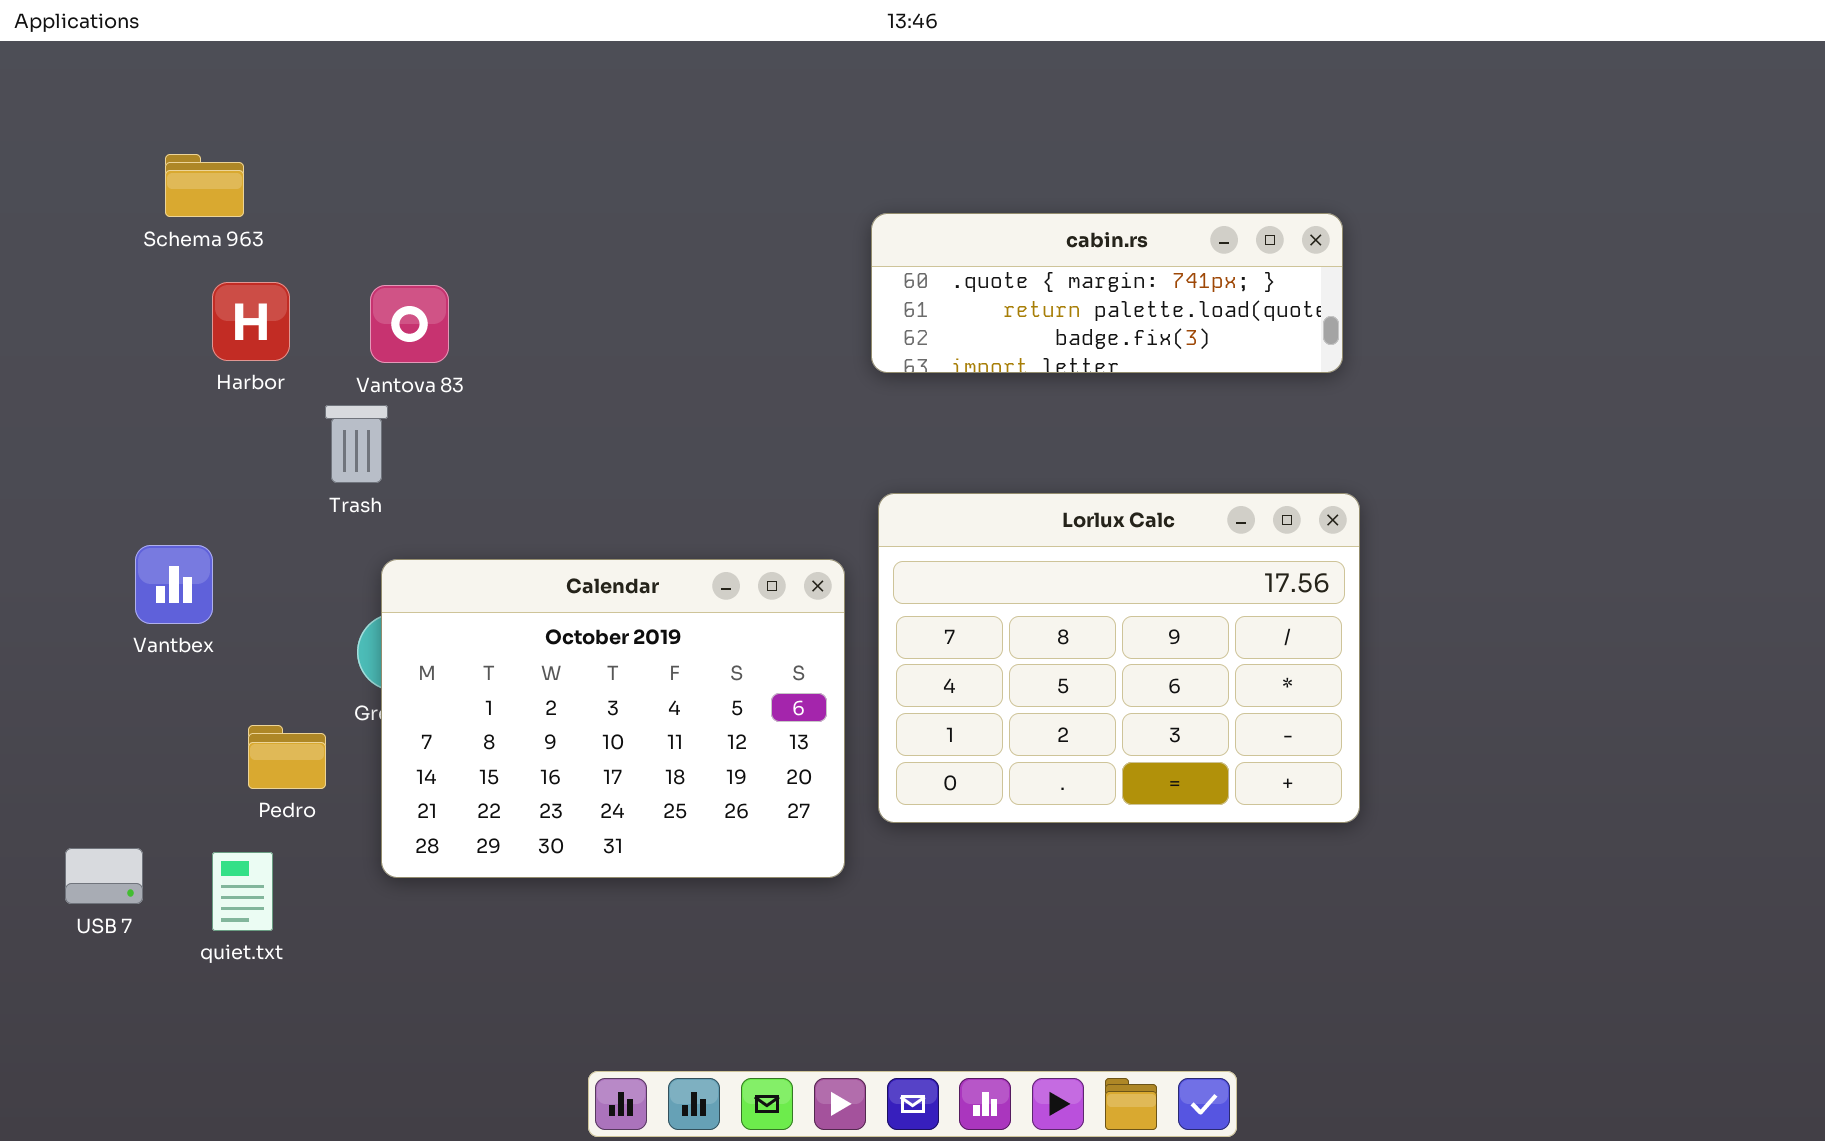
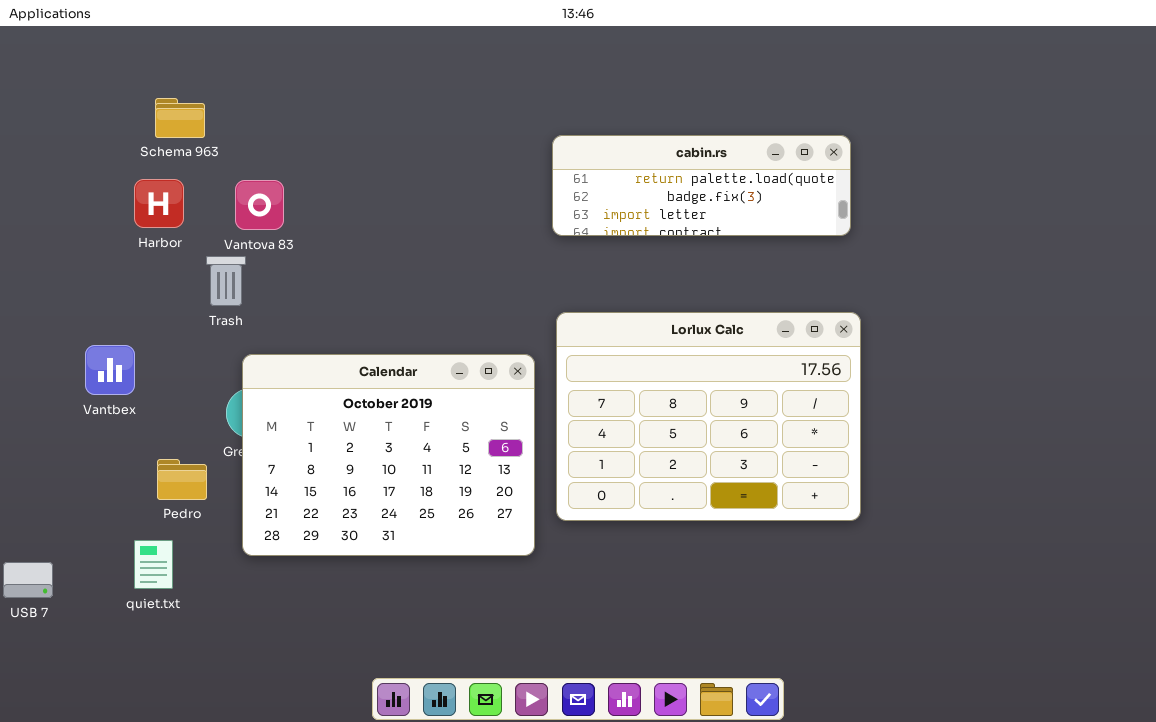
Schema 963: [165,154,244,217] -> [155,98,205,138], moved
cabin.rs: [871,213,1343,373] -> [552,135,851,236], scrolled down 1 row
USB 7: [65,848,143,904] -> [3,562,53,598], moved

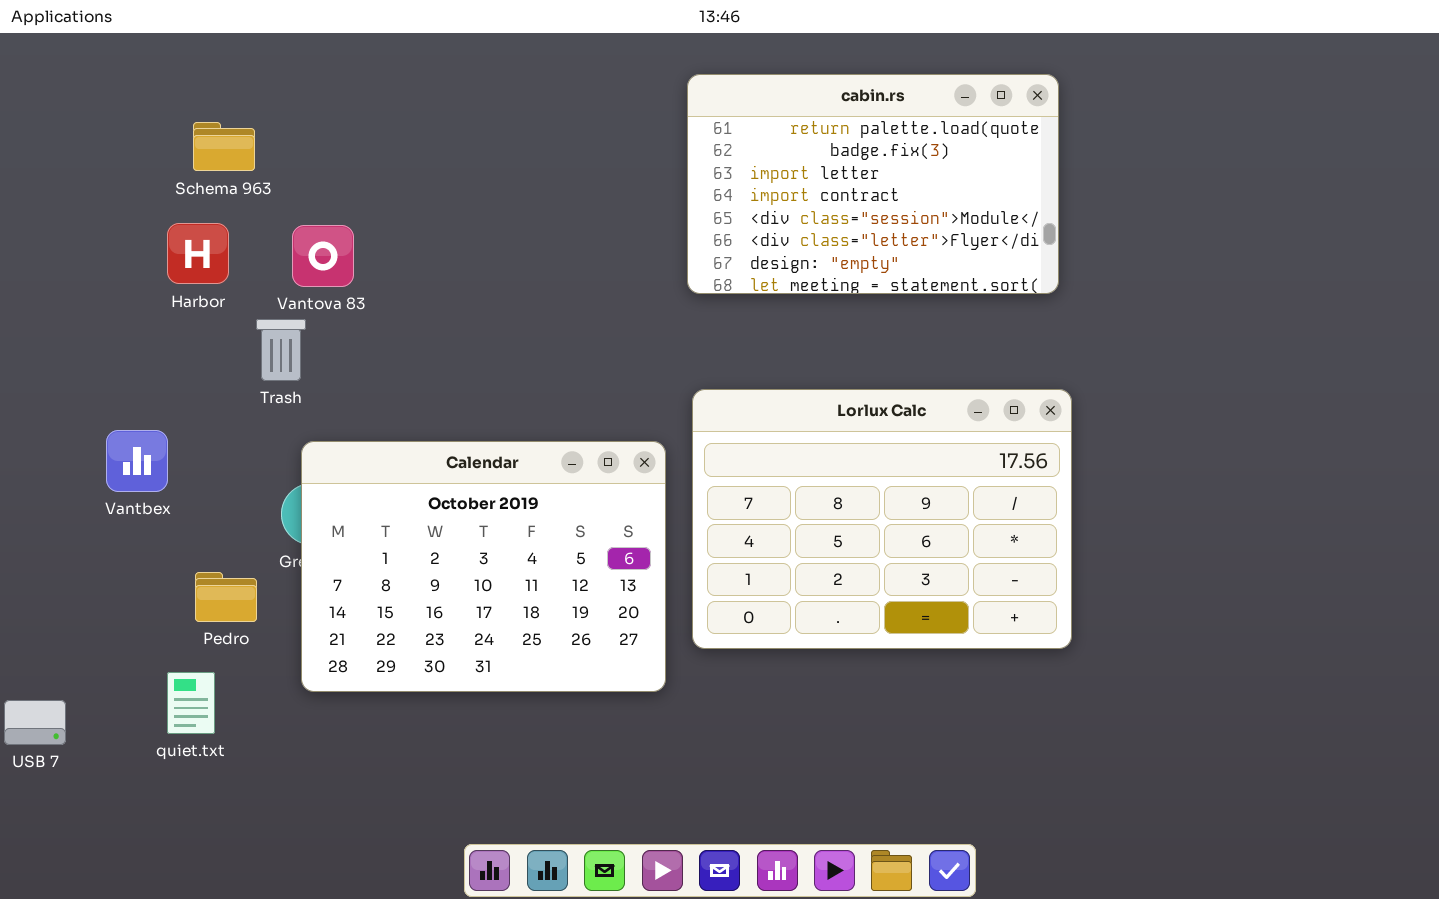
cabin.rs: [552,135,851,236] -> [687,74,1059,294], resized

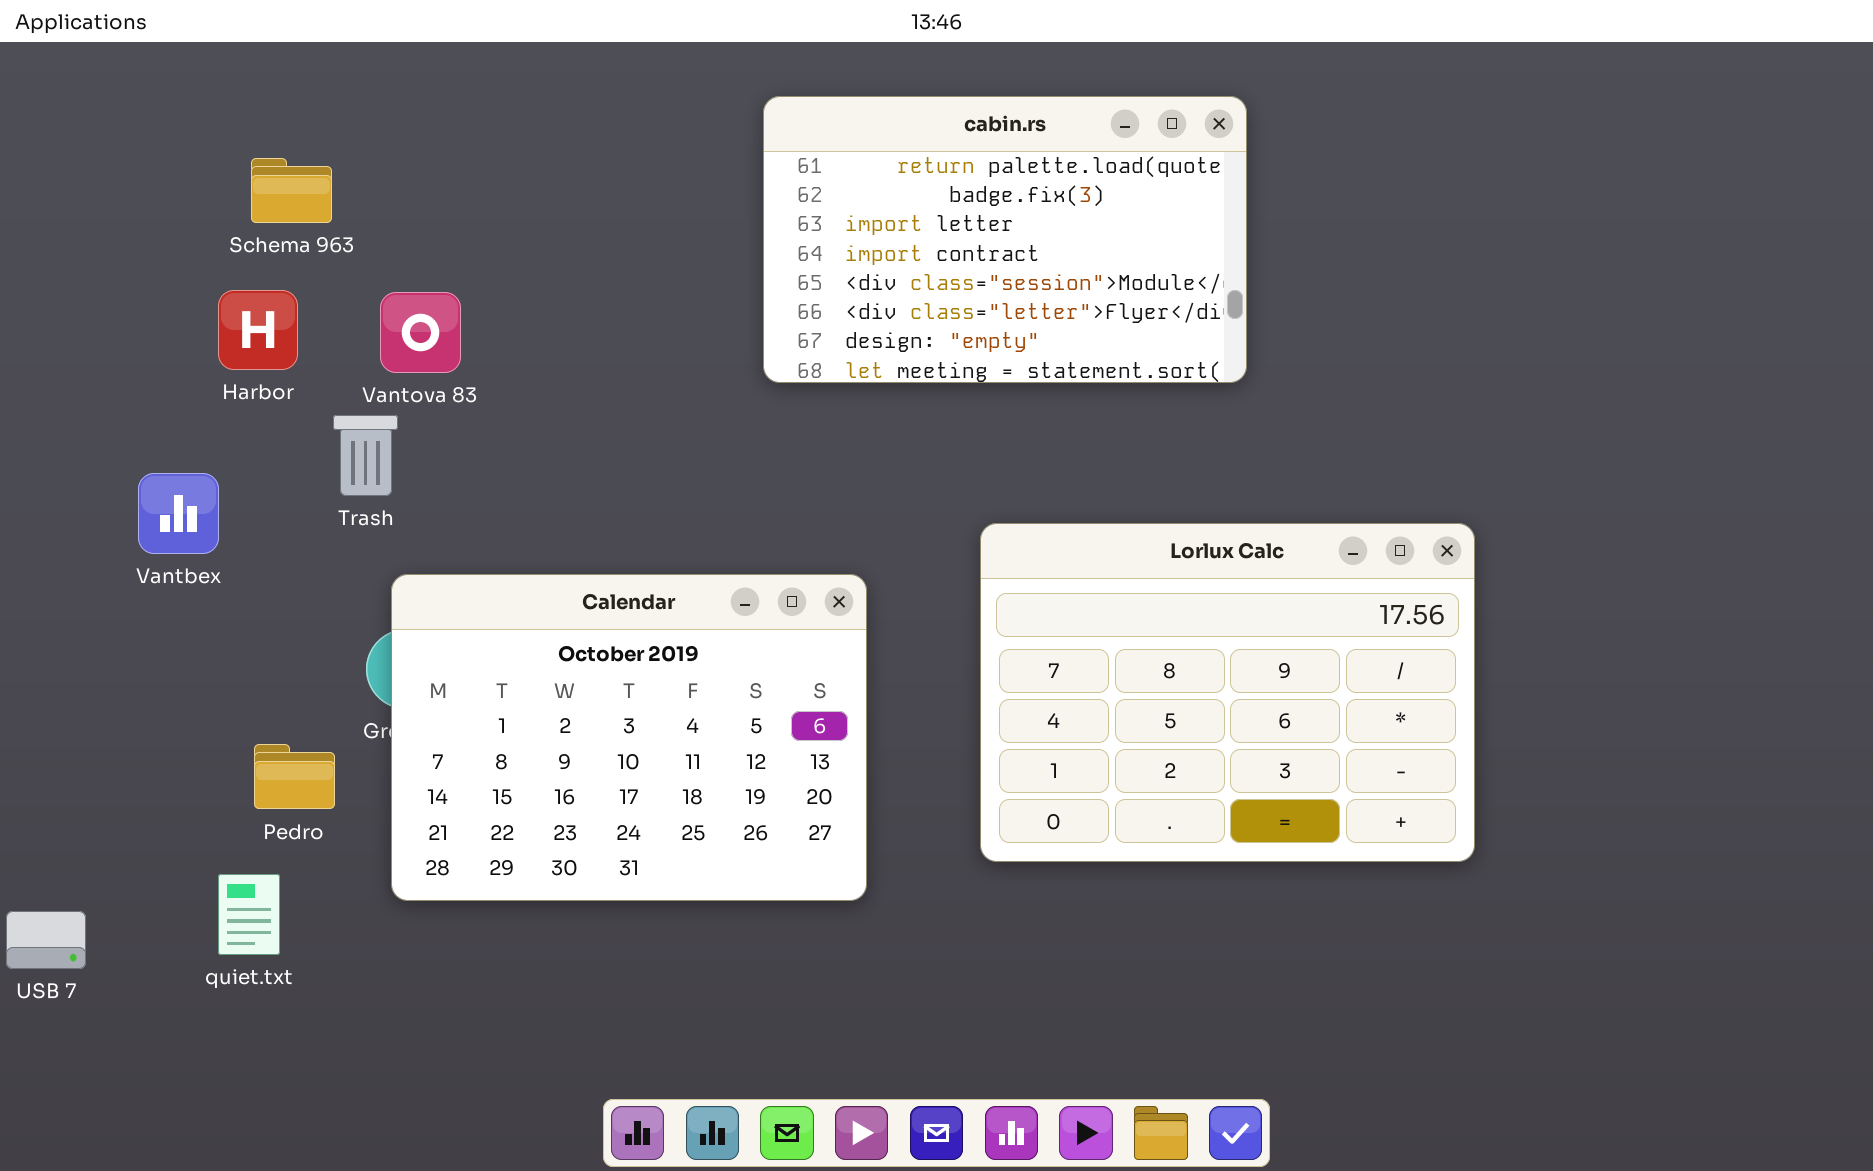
cabin.rs: [687,74,1059,294] -> [763,96,1247,383], moved
Lorlux Calc: [692,389,1072,649] -> [980,523,1475,862], moved
Vantbex: [106,430,168,492] -> [138,473,219,554], moved

